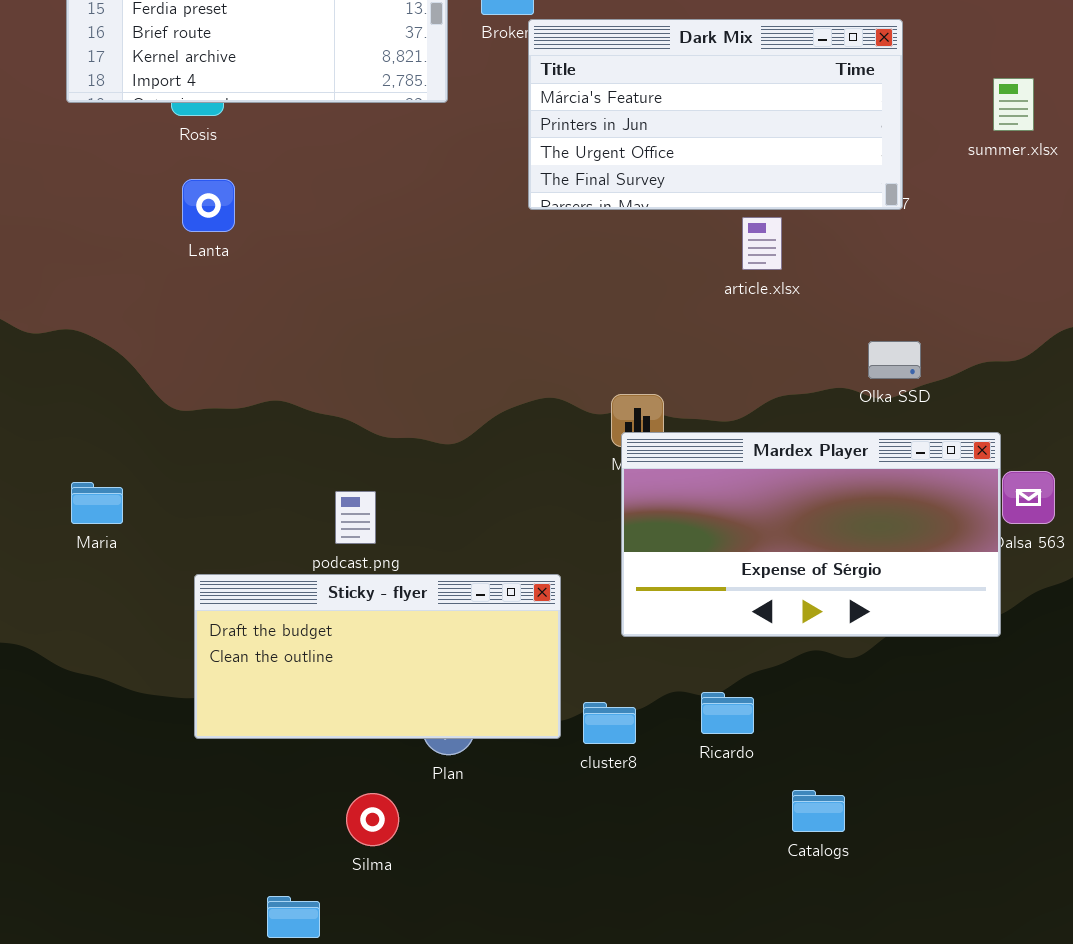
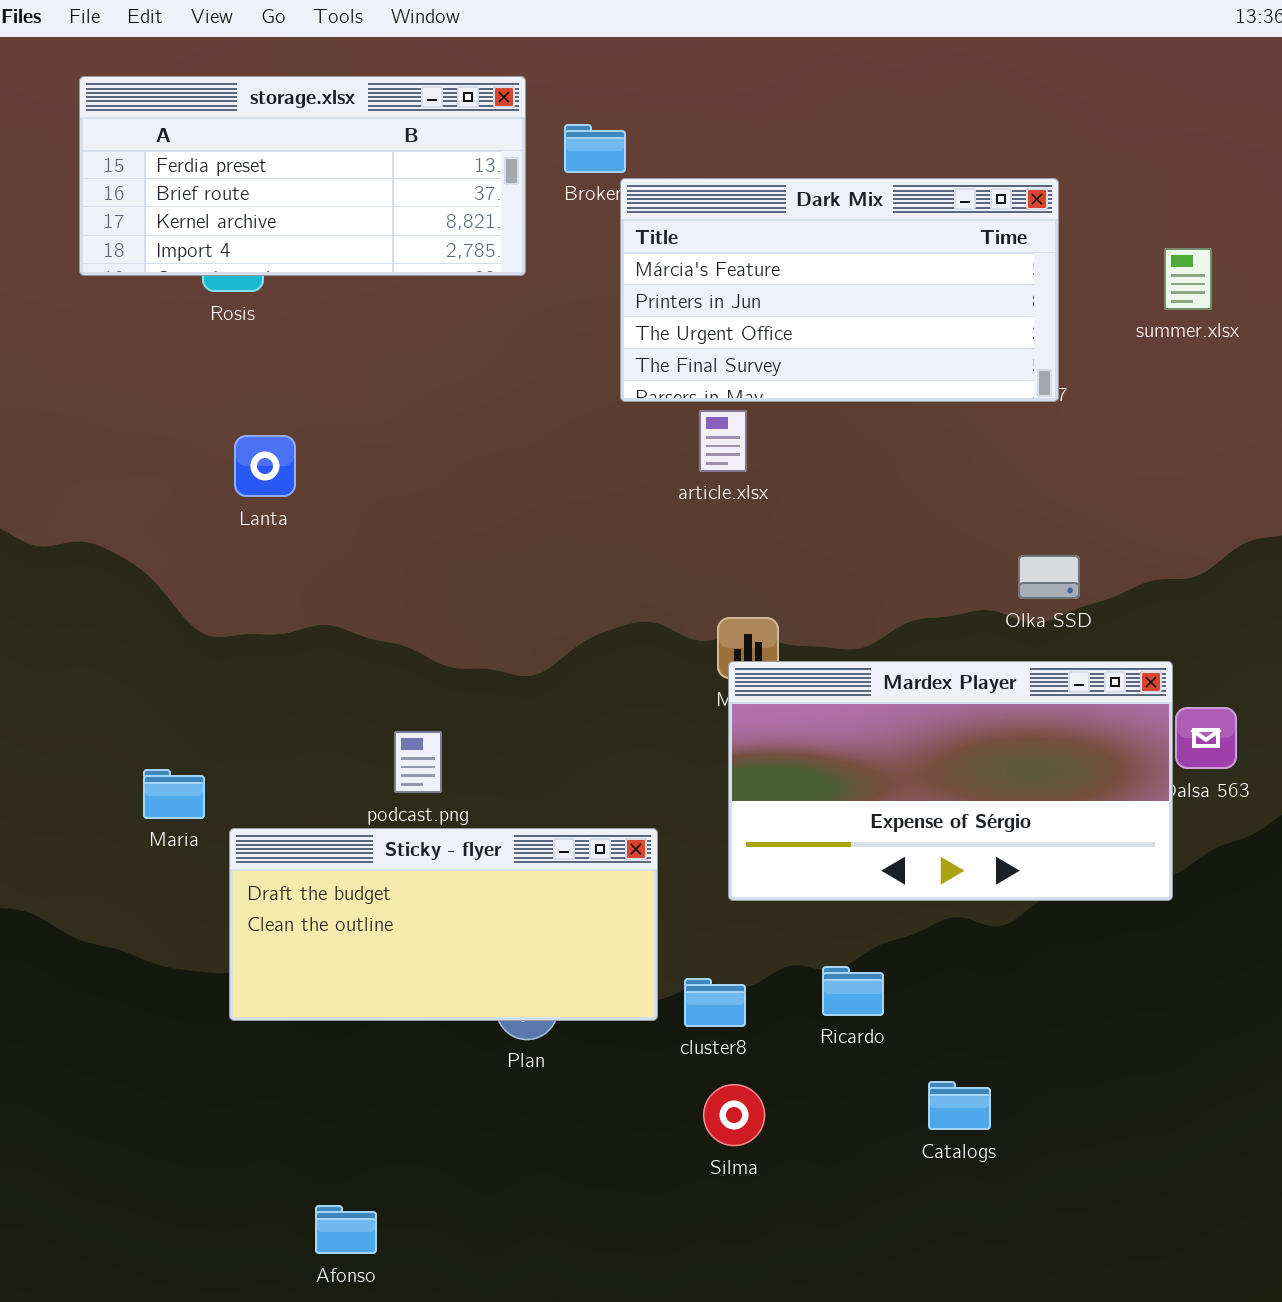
Lanta: [182,179,235,232] -> [234,435,296,497], moved
article.xlsx: [742,217,782,270] -> [699,410,747,472], moved
Maria: [71,482,123,524] -> [143,769,205,819], moved
Silma: [346,793,399,846] -> [703,1084,765,1146], moved

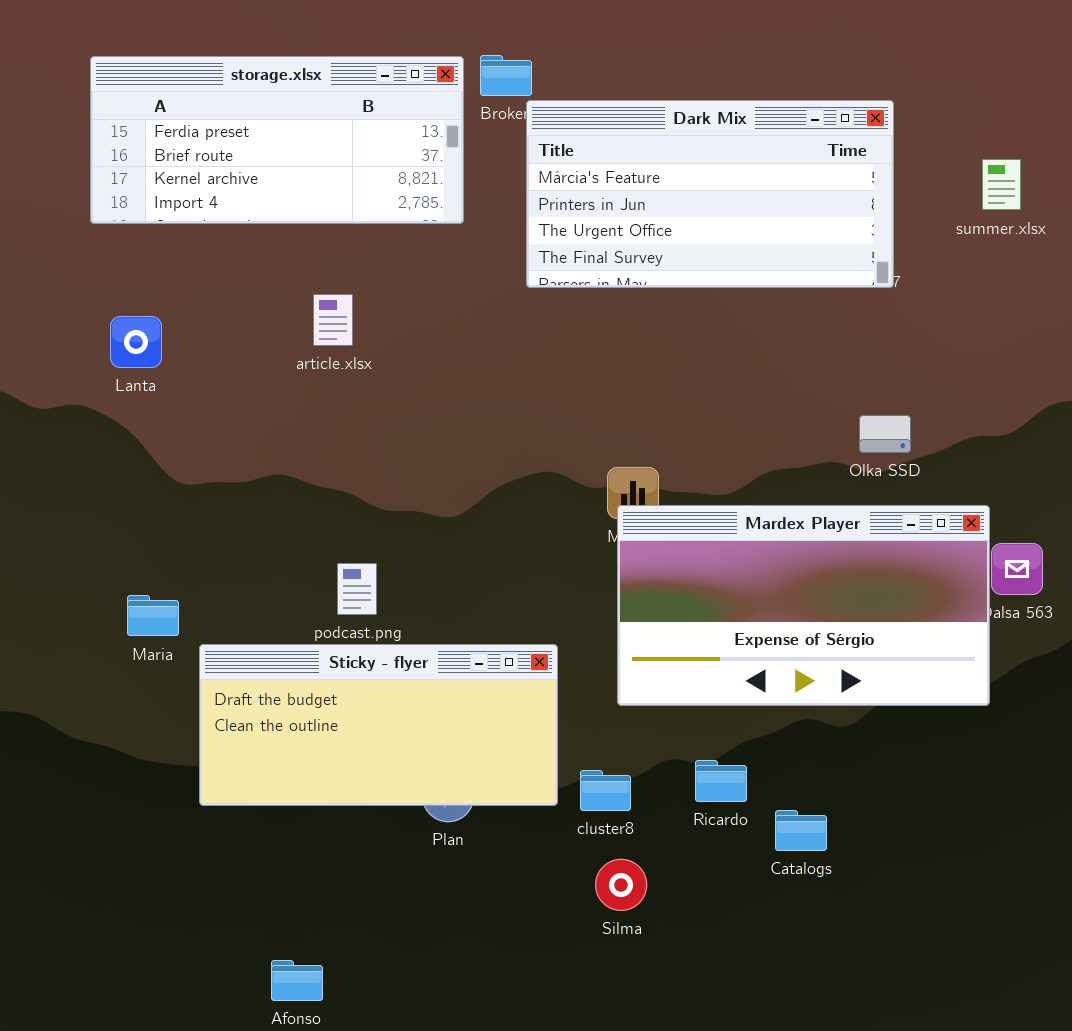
storage.xlsx: [79,76,526,276] -> [90,56,464,224], moved
article.xlsx: [699,410,747,472] -> [313,294,353,346], moved
Lanta: [234,435,296,497] -> [110,316,162,368], moved
Catalogs: [928,1081,991,1130] -> [775,810,827,851], moved

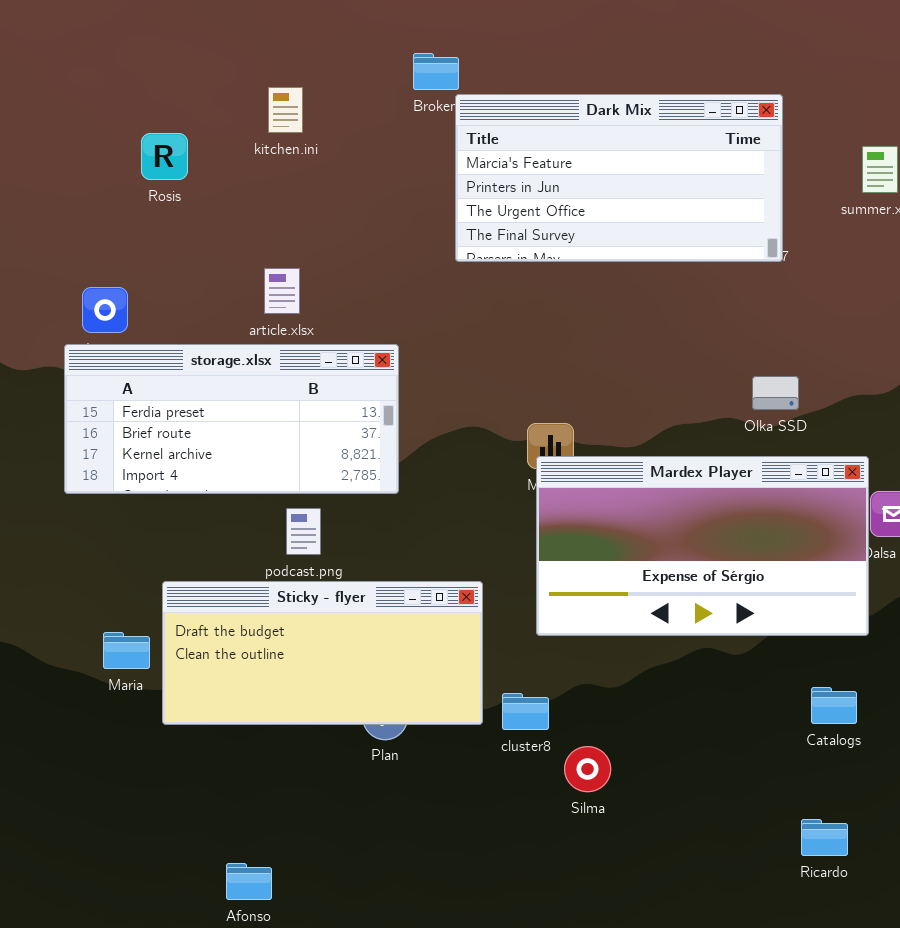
storage.xlsx: [90,56,464,224] -> [64,344,399,494], moved
Maria: [127,595,179,636] -> [103,632,150,669], moved
Ricardo: [695,760,747,802] -> [801,819,848,856], moved
Catalogs: [775,810,827,851] -> [811,687,857,724], moved
Silma: [595,859,647,911] -> [564,746,611,792], moved

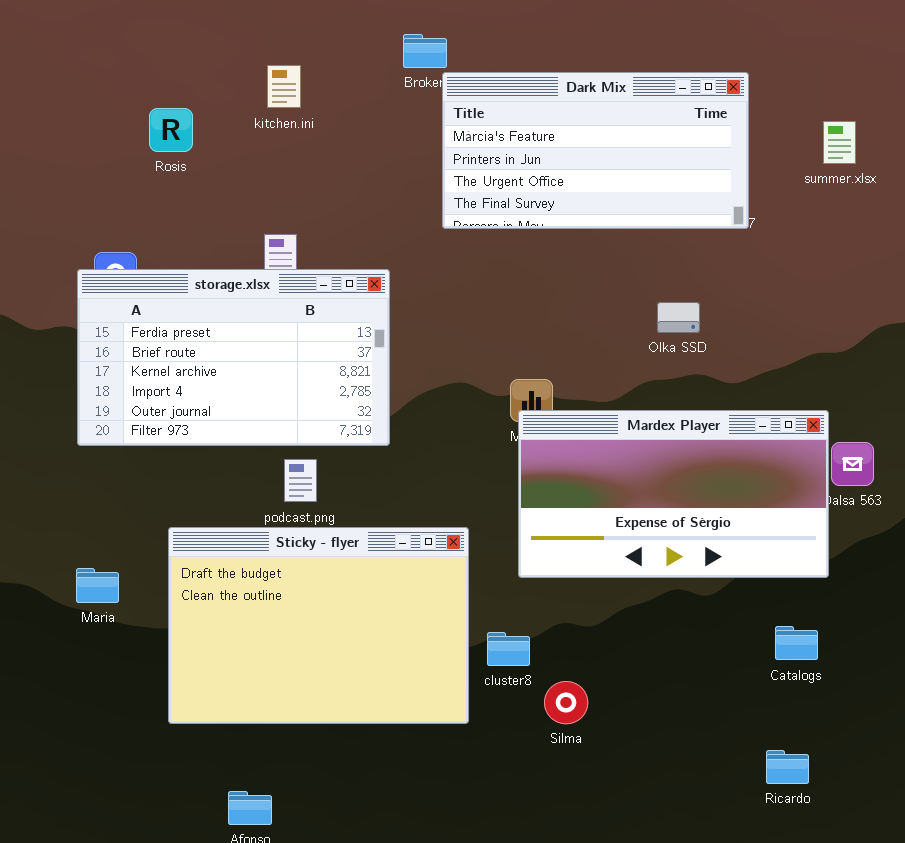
storage.xlsx: [64,344,399,494] -> [77,269,390,446], resized
Olka SSD: [752,376,799,410] -> [657,302,700,333], moved
Sticky - flyer: [162,581,483,725] -> [168,527,469,724], resized
Maria: [103,632,150,669] -> [76,568,119,603], moved

